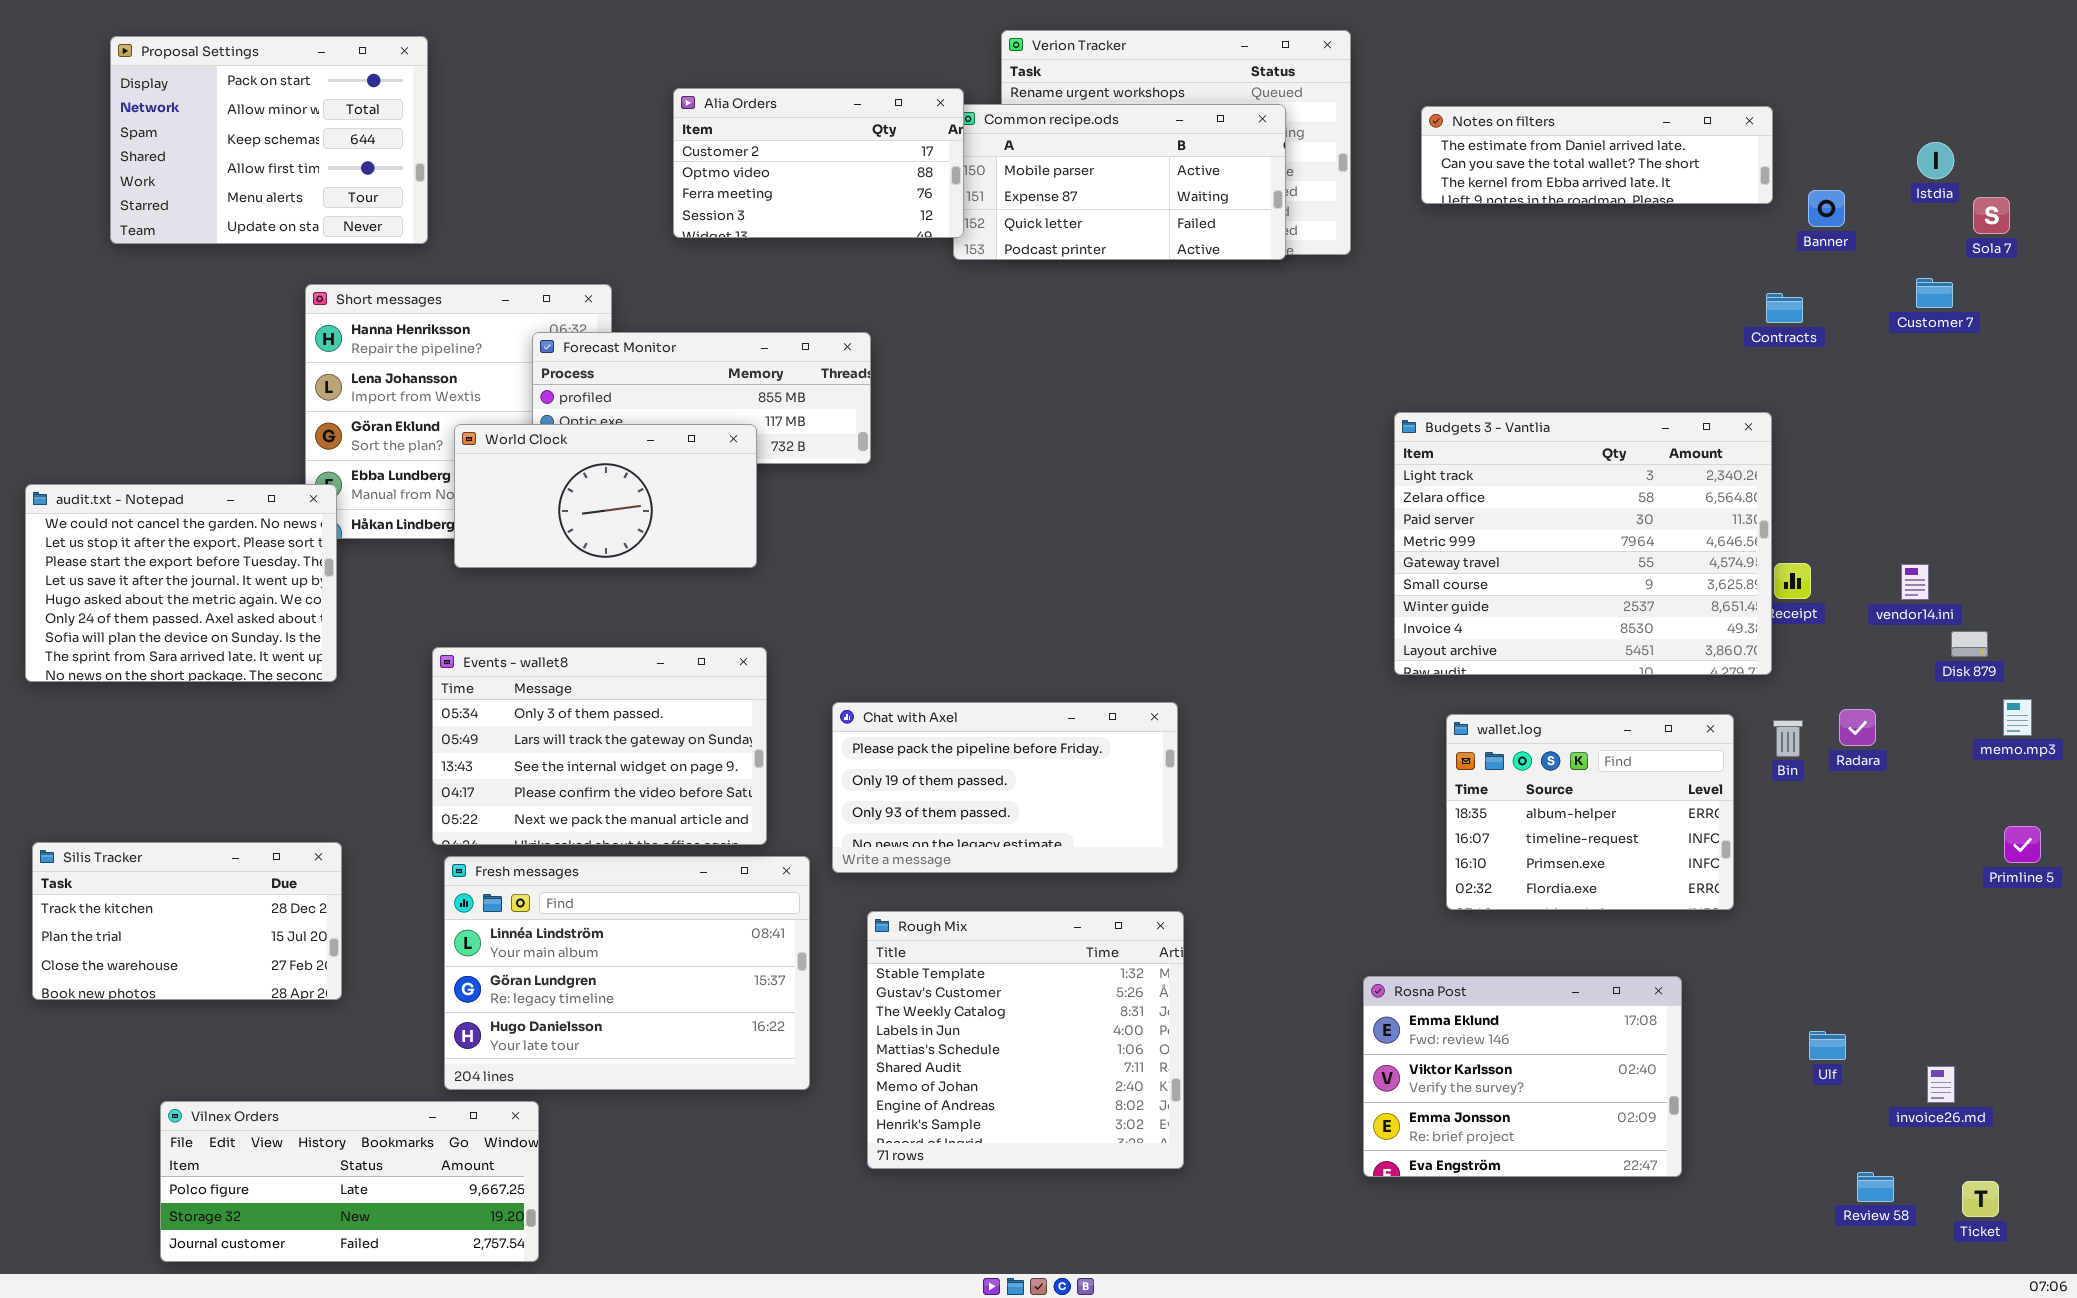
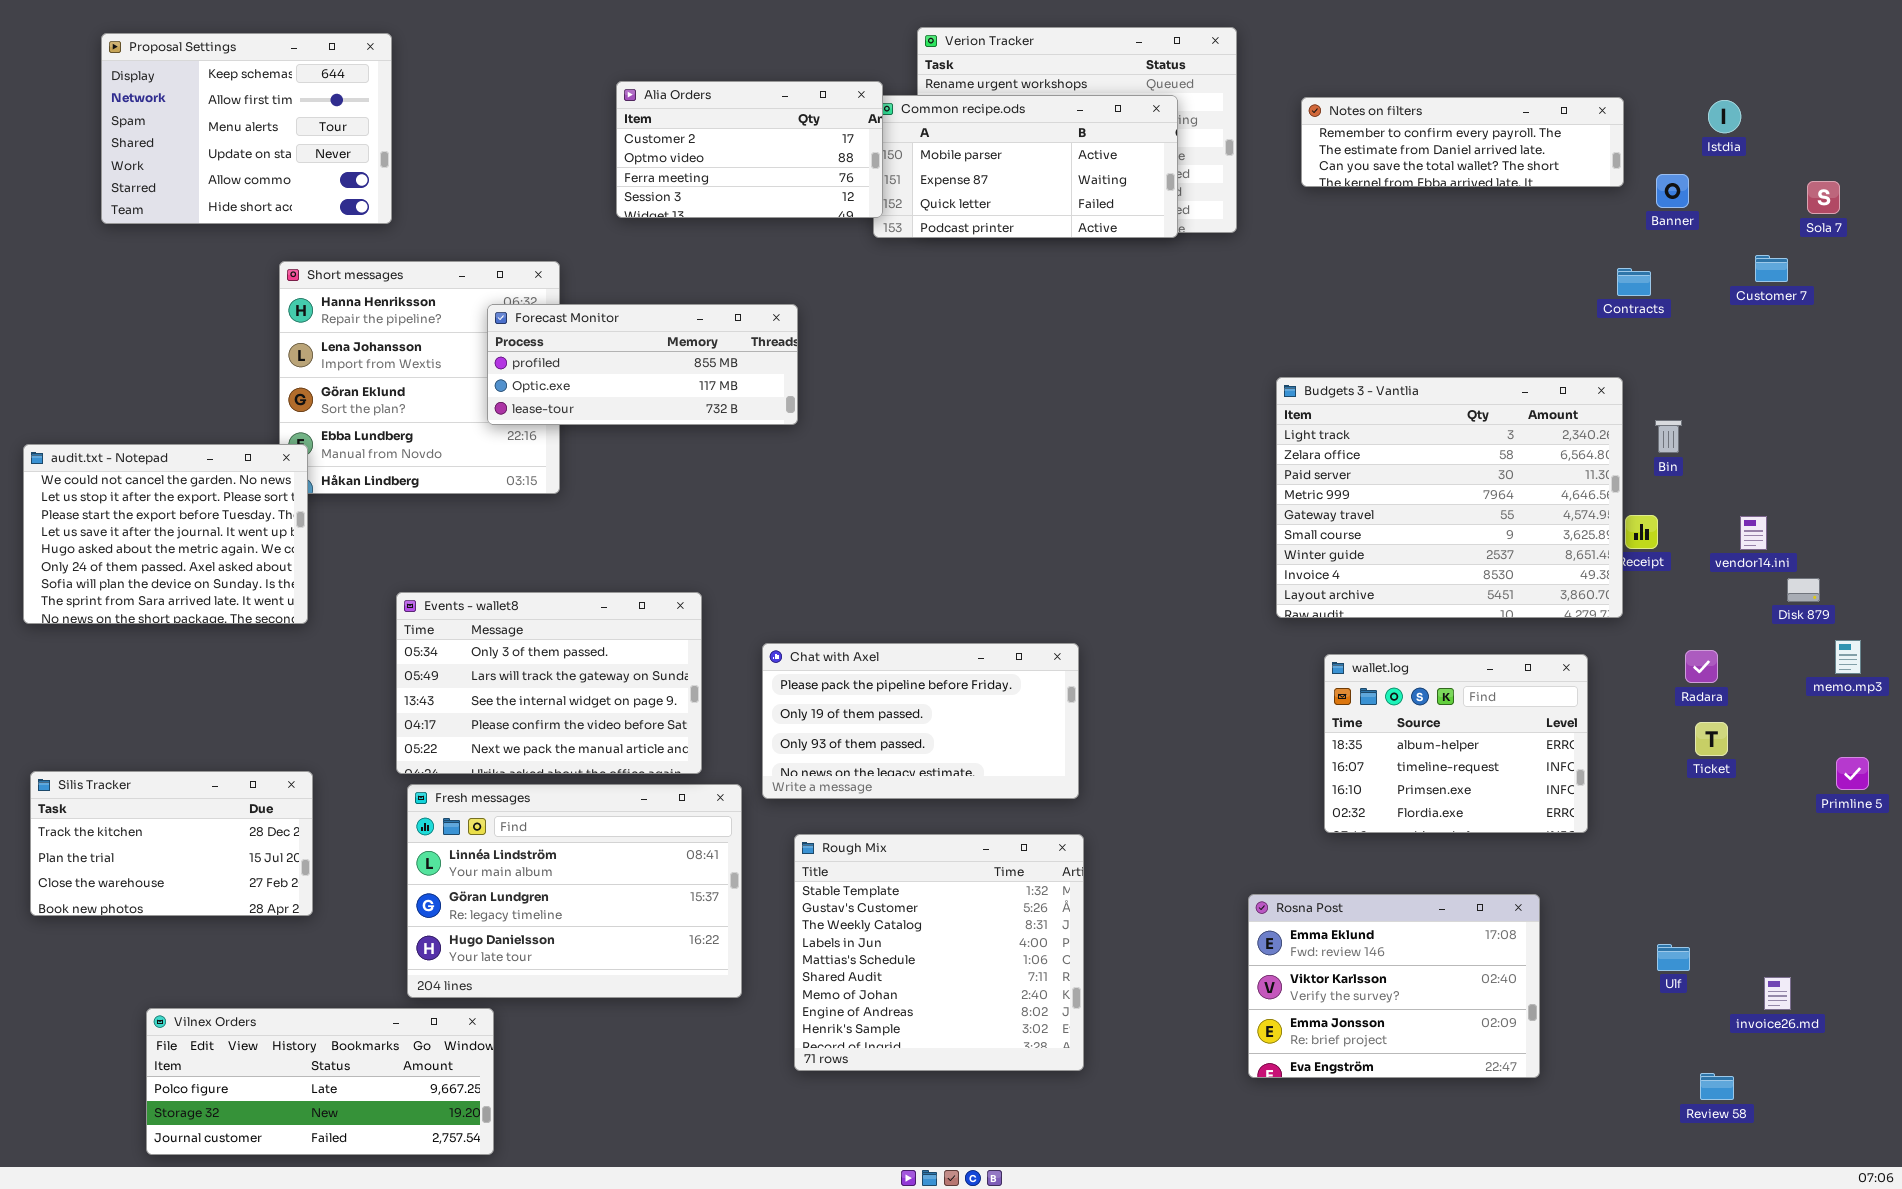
Proposal Settings: [110,36,428,244] -> [101,33,392,224], scrolled down 2 rows
Notes on filters: [1421,106,1773,204] -> [1301,97,1624,187], scrolled up 1 row
Istdia: [1917,142,1954,179] -> [1708,100,1741,133], moved
World Clock: [454,424,757,568] -> none, closed
Bin: [1773,720,1803,757] -> [1655,420,1682,453], moved
Ticket: [1962,1181,1999,1217] -> [1695,722,1728,756], moved

